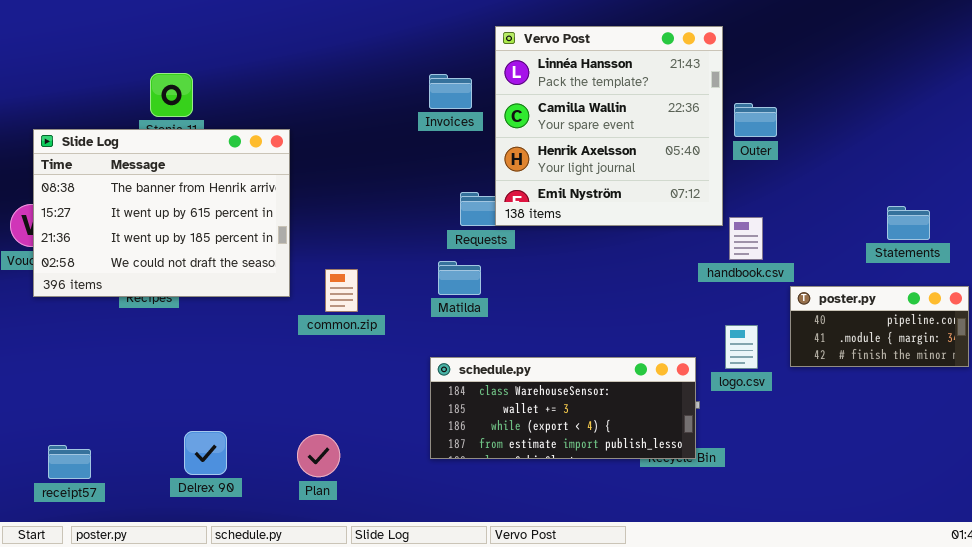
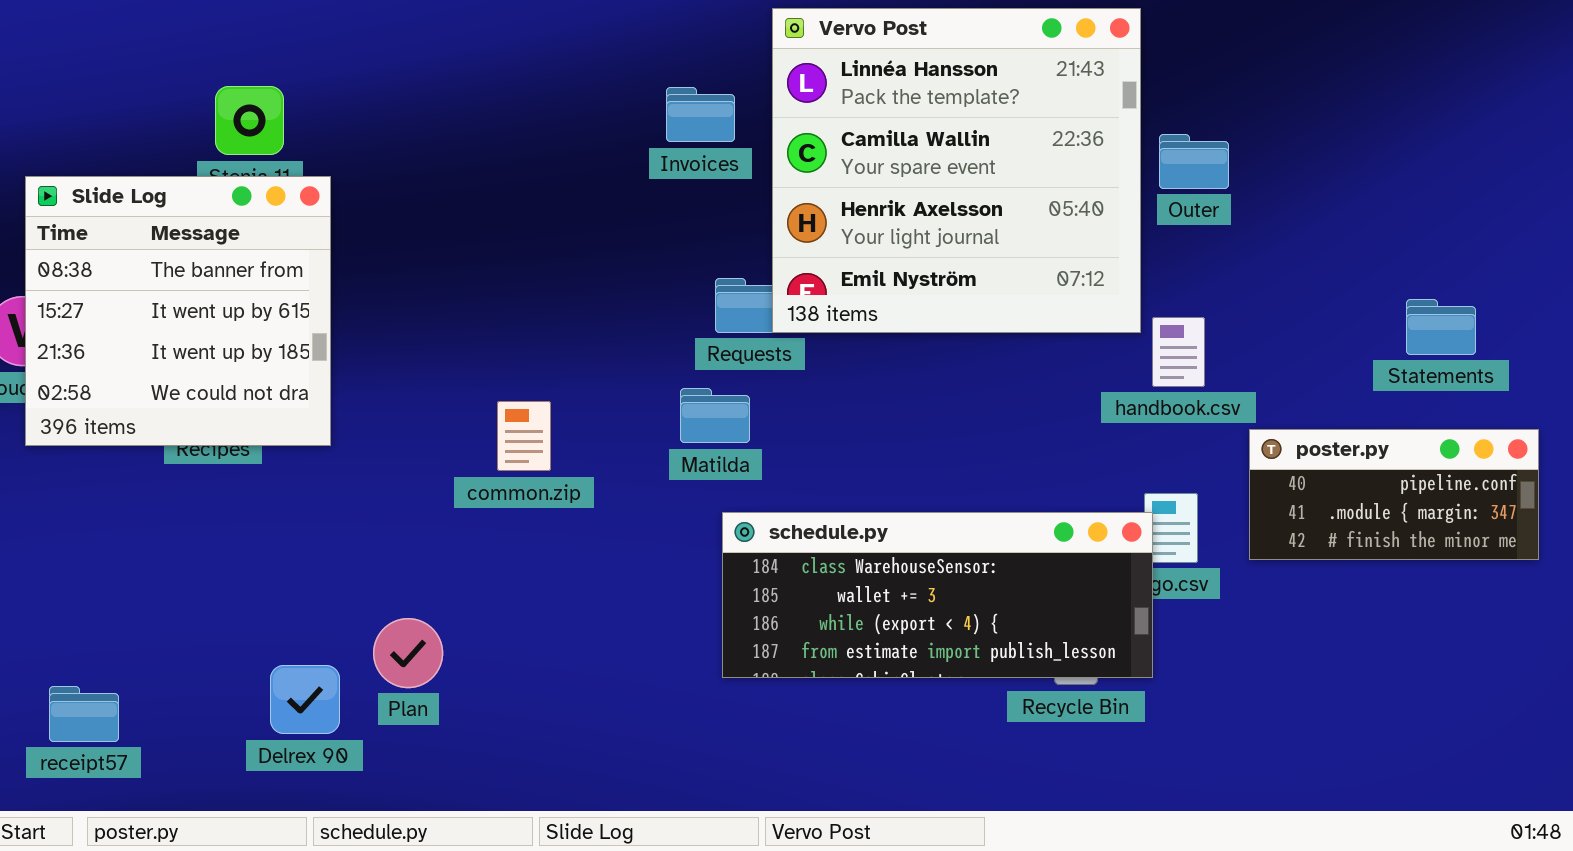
Slide Log: [33,129,290,297] -> [25,176,331,446], resized
schedule.py: [430,357,696,459] -> [722,512,1153,678], moved
Plan: [297,434,340,477] -> [373,618,443,688], moved

